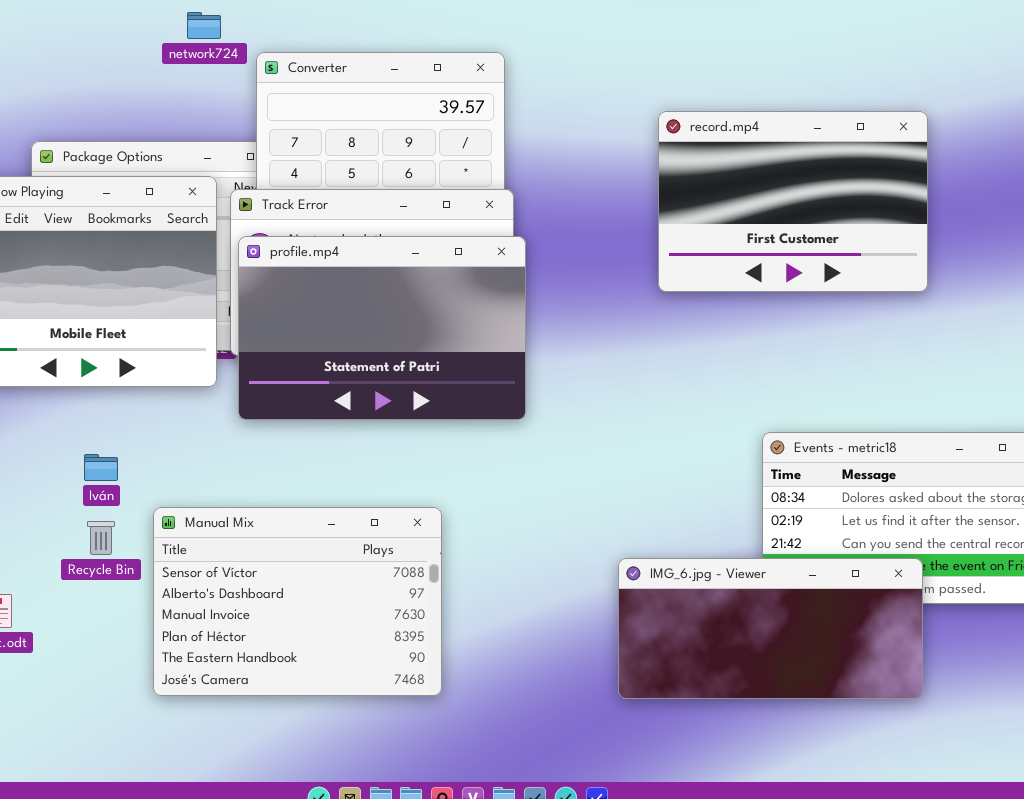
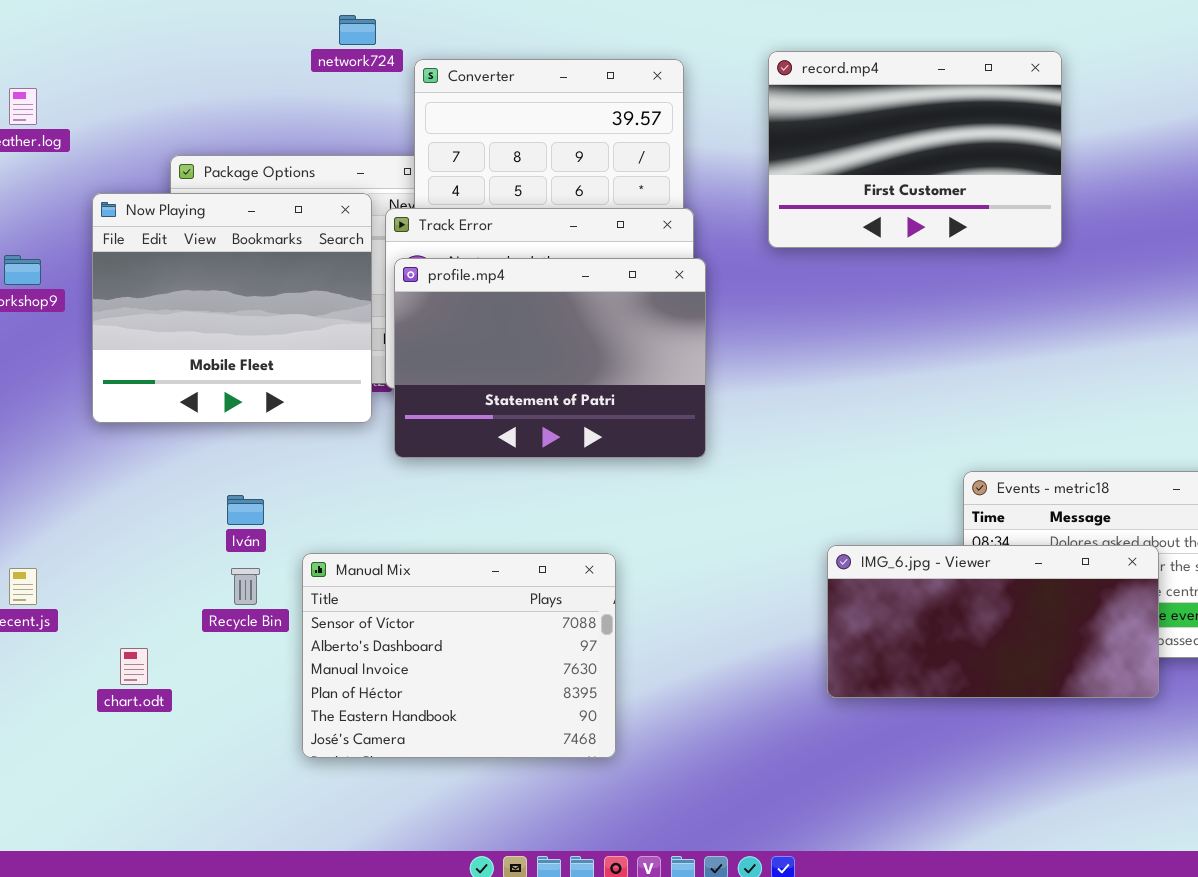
record.mp4: [658,111,928,292] -> [768,51,1062,248], moved
IMG_6.jpg - Viewer: [618,558,923,699] -> [827,545,1159,698], moved

